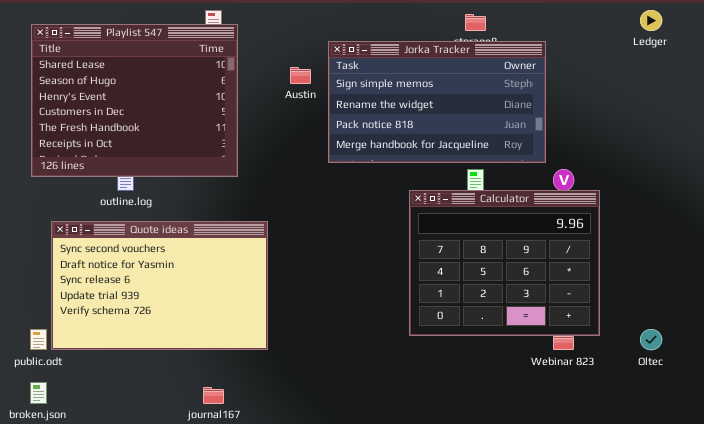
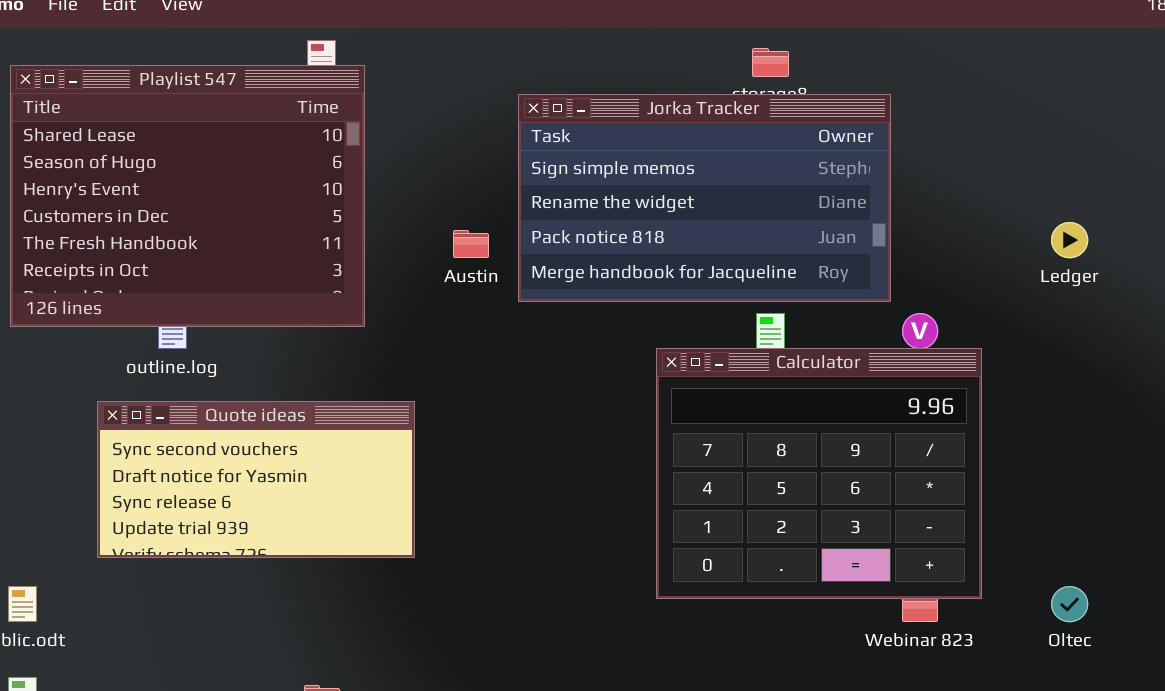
Ledger: [640,10,662,31] -> [1051,222,1088,258], moved
Austin: [290,67,311,84] -> [453,230,489,258], moved
Quote ideas: [51,221,268,350] -> [97,401,415,558], resized

